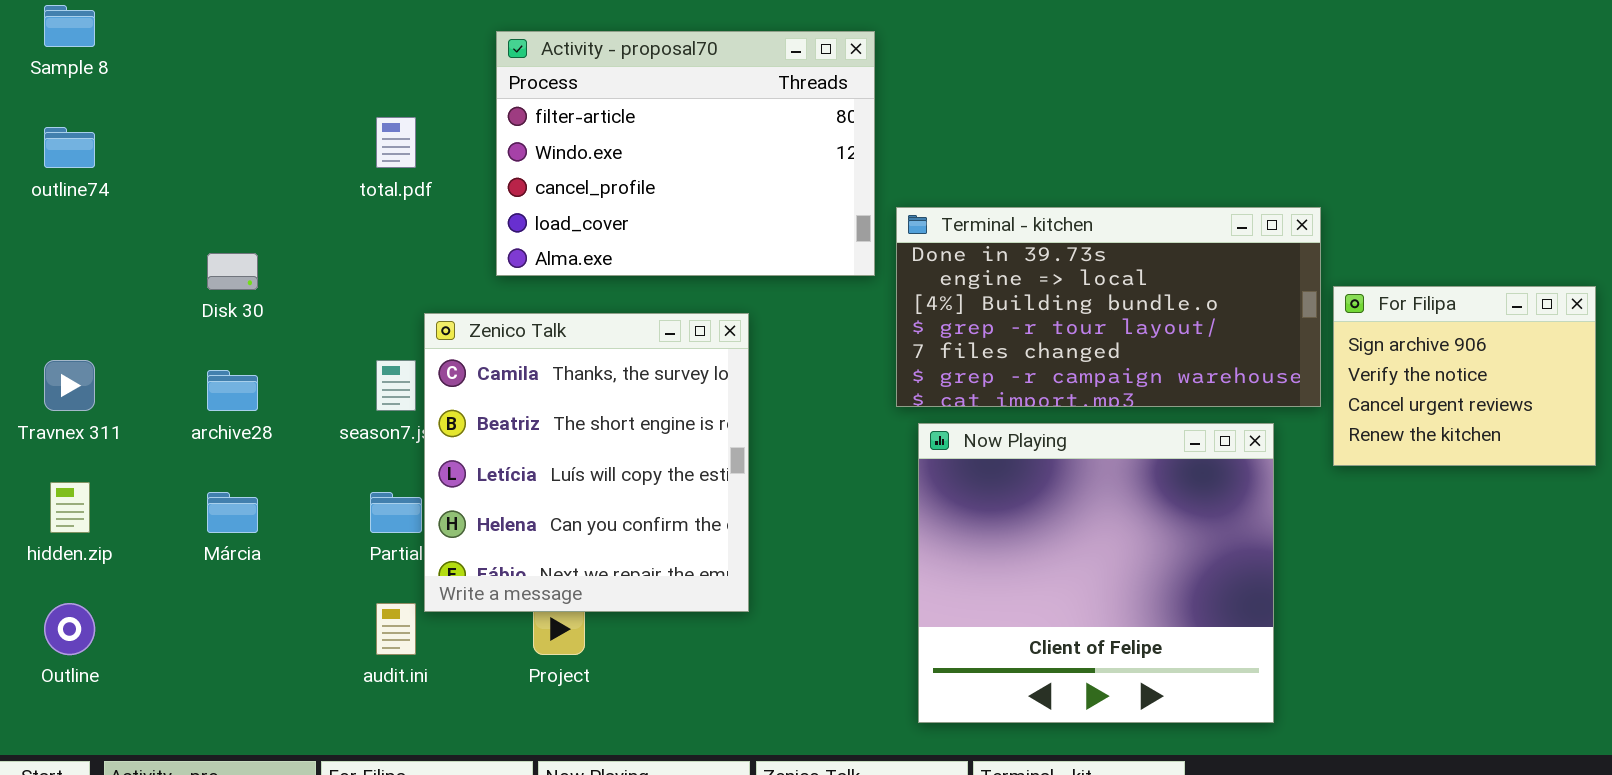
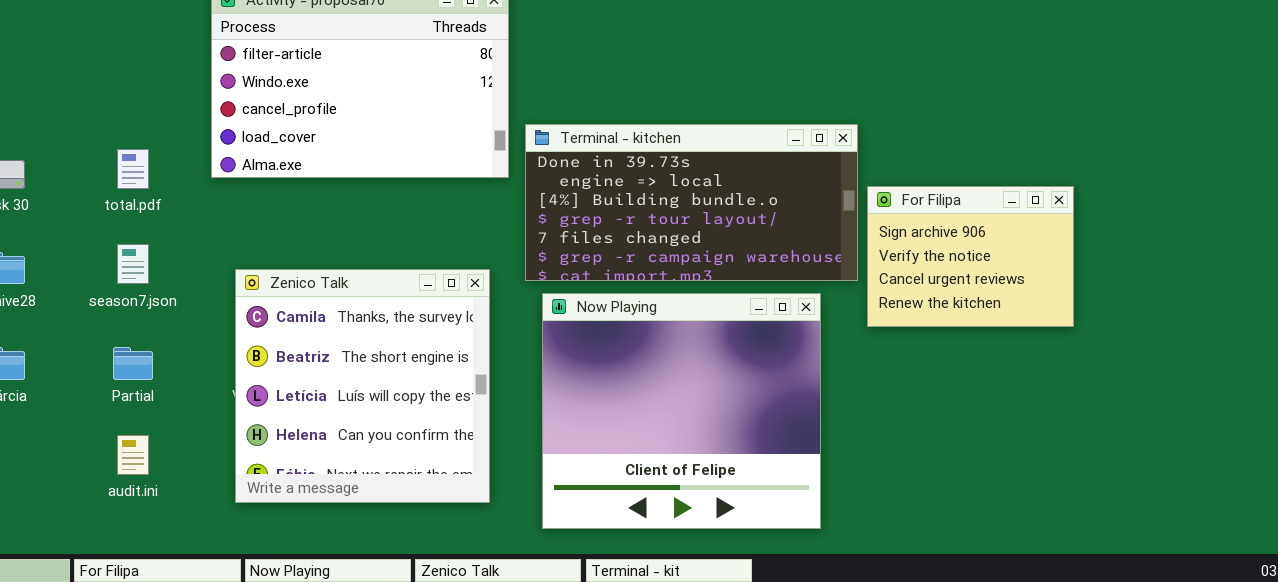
total.pdf: [376,117,416,168] -> [117,149,149,189], moved
Zenico Talk: [424,313,749,612] -> [235,269,490,503], moved

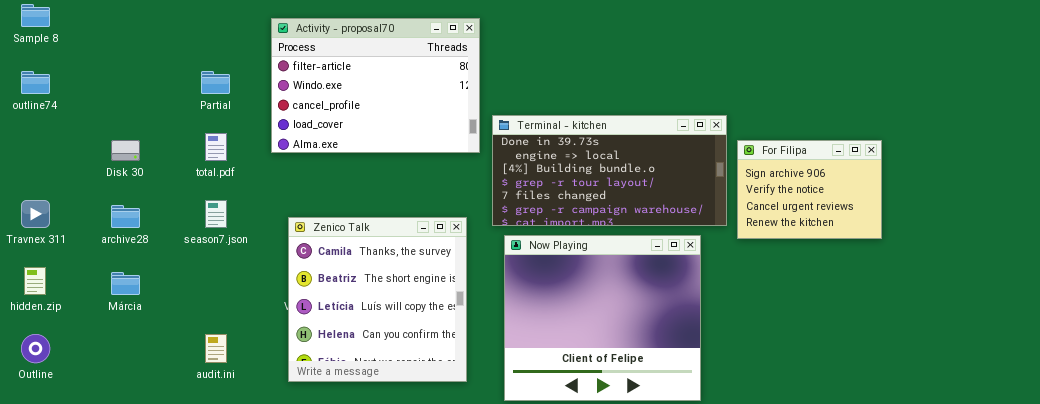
For Filipa: [867,186,1074,327] -> [737,140,882,239], moved
Partial: [113,347,153,380] -> [201,71,230,94], moved

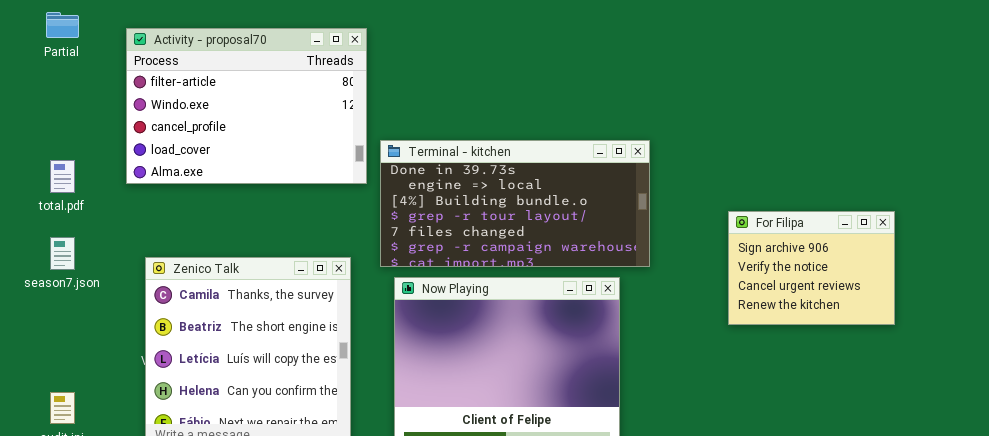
Partial: [201,71,230,94] -> [46,12,79,38], moved
For Filipa: [737,140,882,239] -> [728,211,895,325], moved

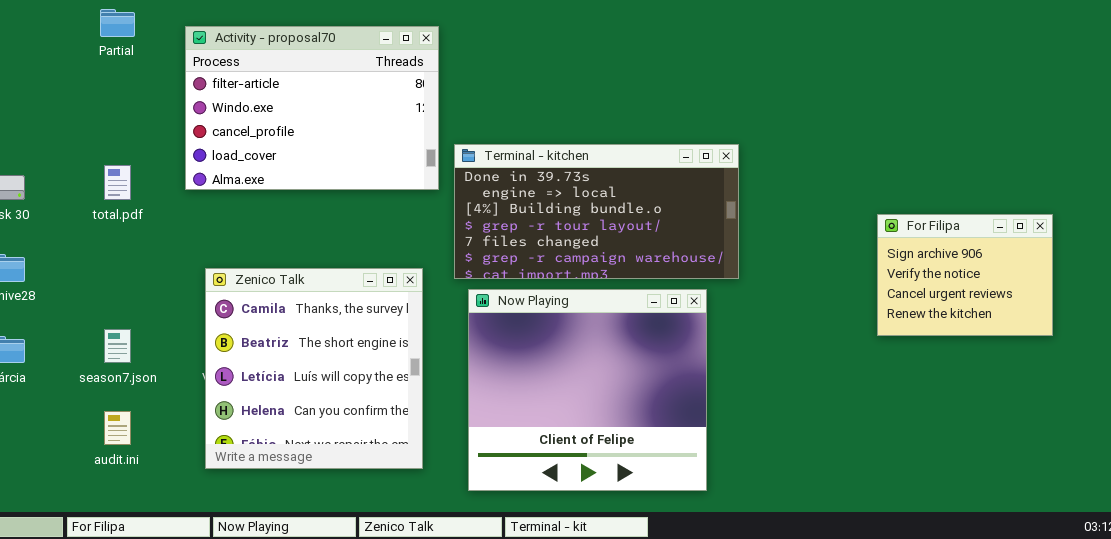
For Filipa: [728,211,895,325] -> [877,214,1053,336], moved
season7.json: [50,237,75,270] -> [104,329,131,363], moved

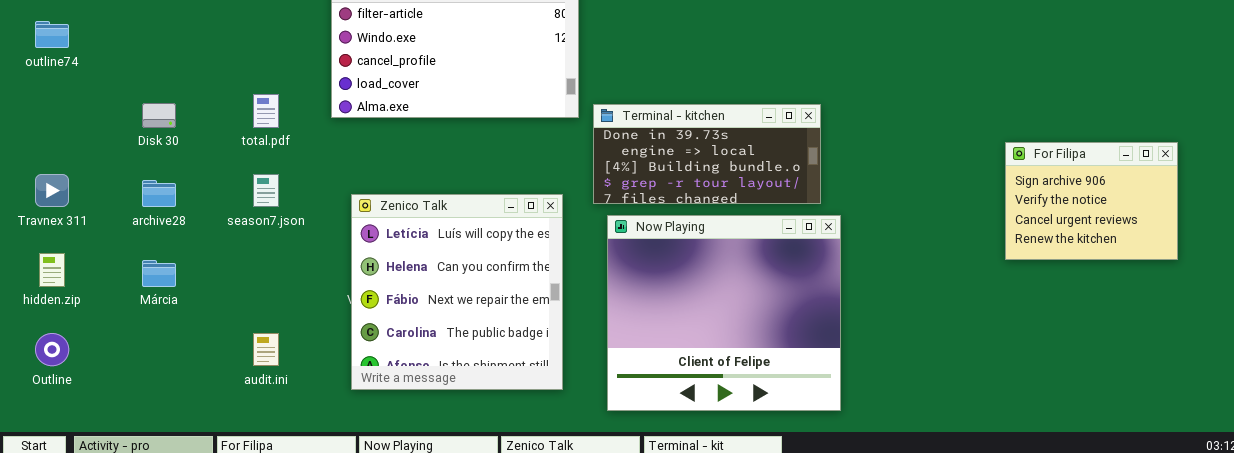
Terminal - kitchen: [454,144,739,279] -> [593,104,821,204], resized
Zenico Talk: [205,268,423,469] -> [351,194,563,390], scrolled down 2 rows
season7.json: [104,329,131,363] -> [253,174,279,207], moved

